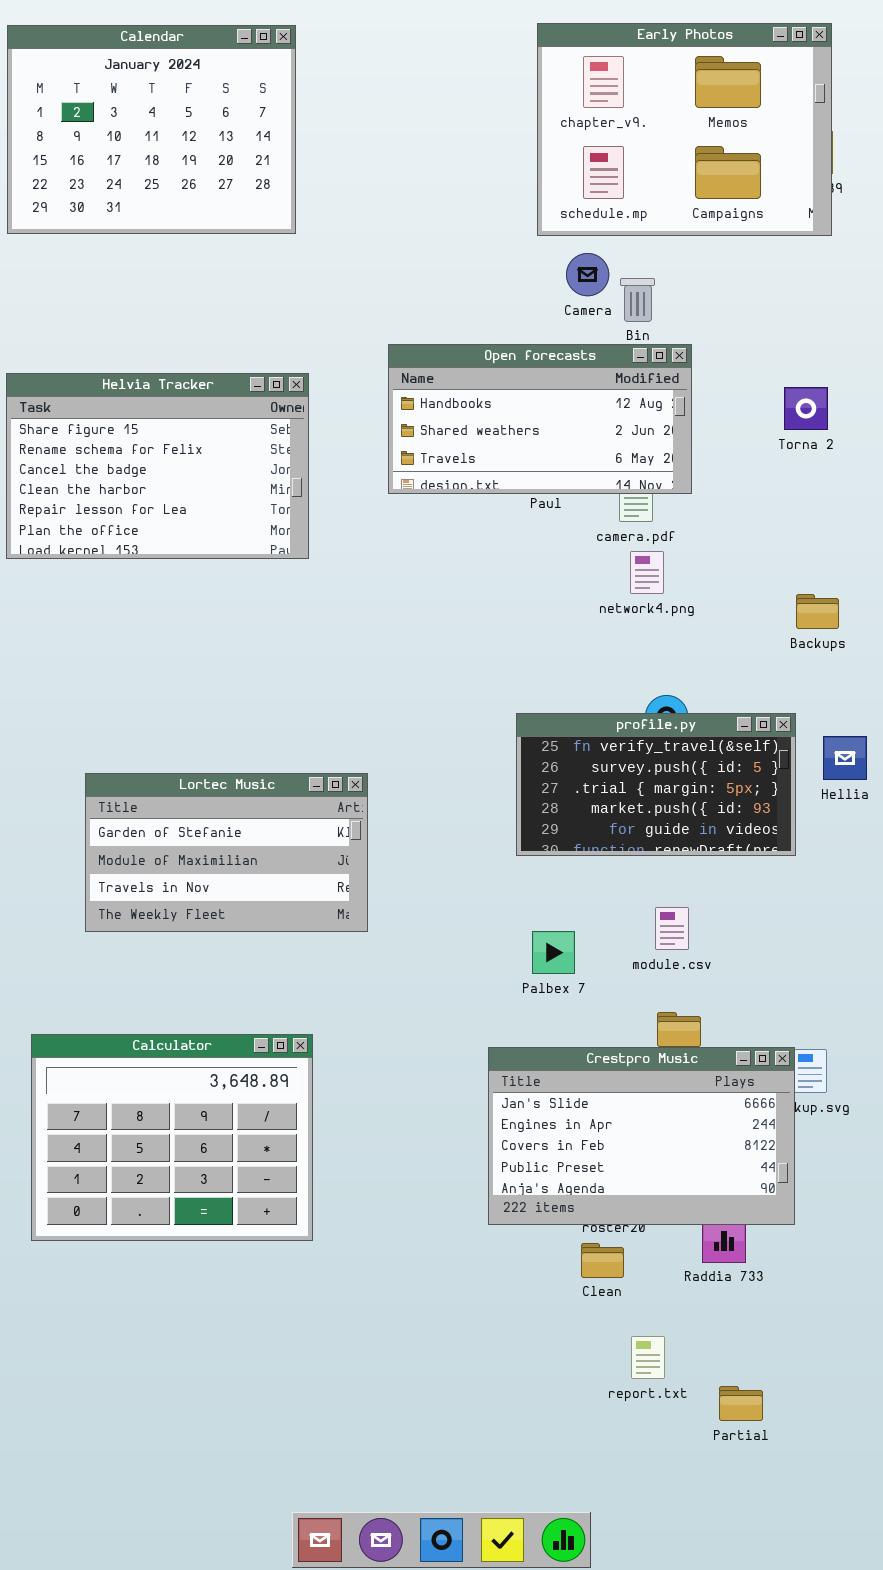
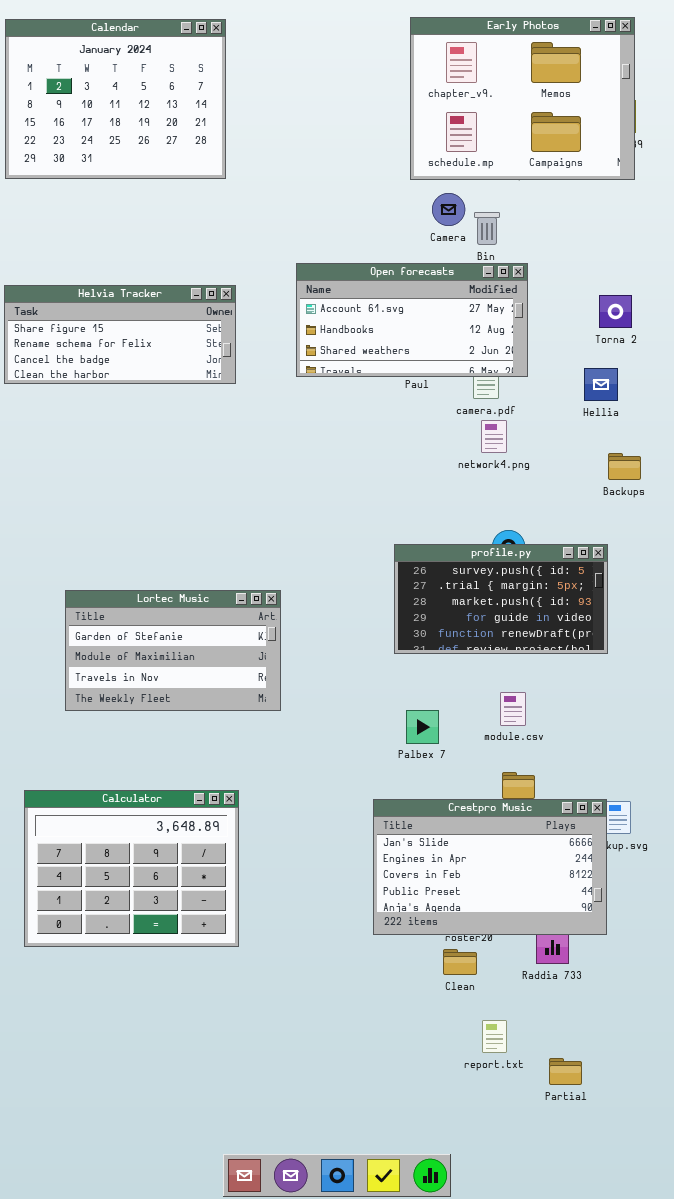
Open forecasts: [388,344,692,494] -> [296,263,528,377], scrolled up 1 row
Helvia Tracker: [6,373,309,559] -> [4,285,236,384], resized
profile.py: [516,713,796,856] -> [394,544,608,654], scrolled down 1 row
Hellia: [823,736,867,780] -> [584,368,618,401], moved

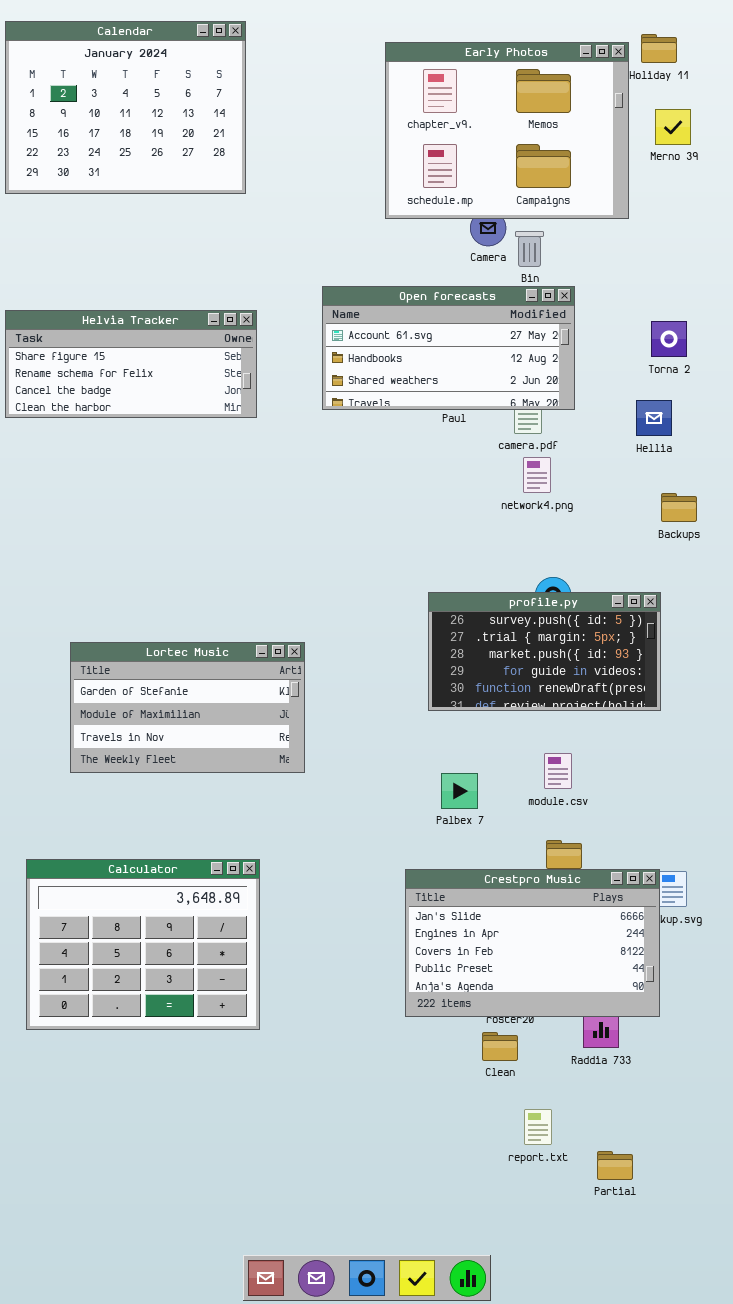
Early Photos: [410,17,635,180] -> [385,42,629,219], moved

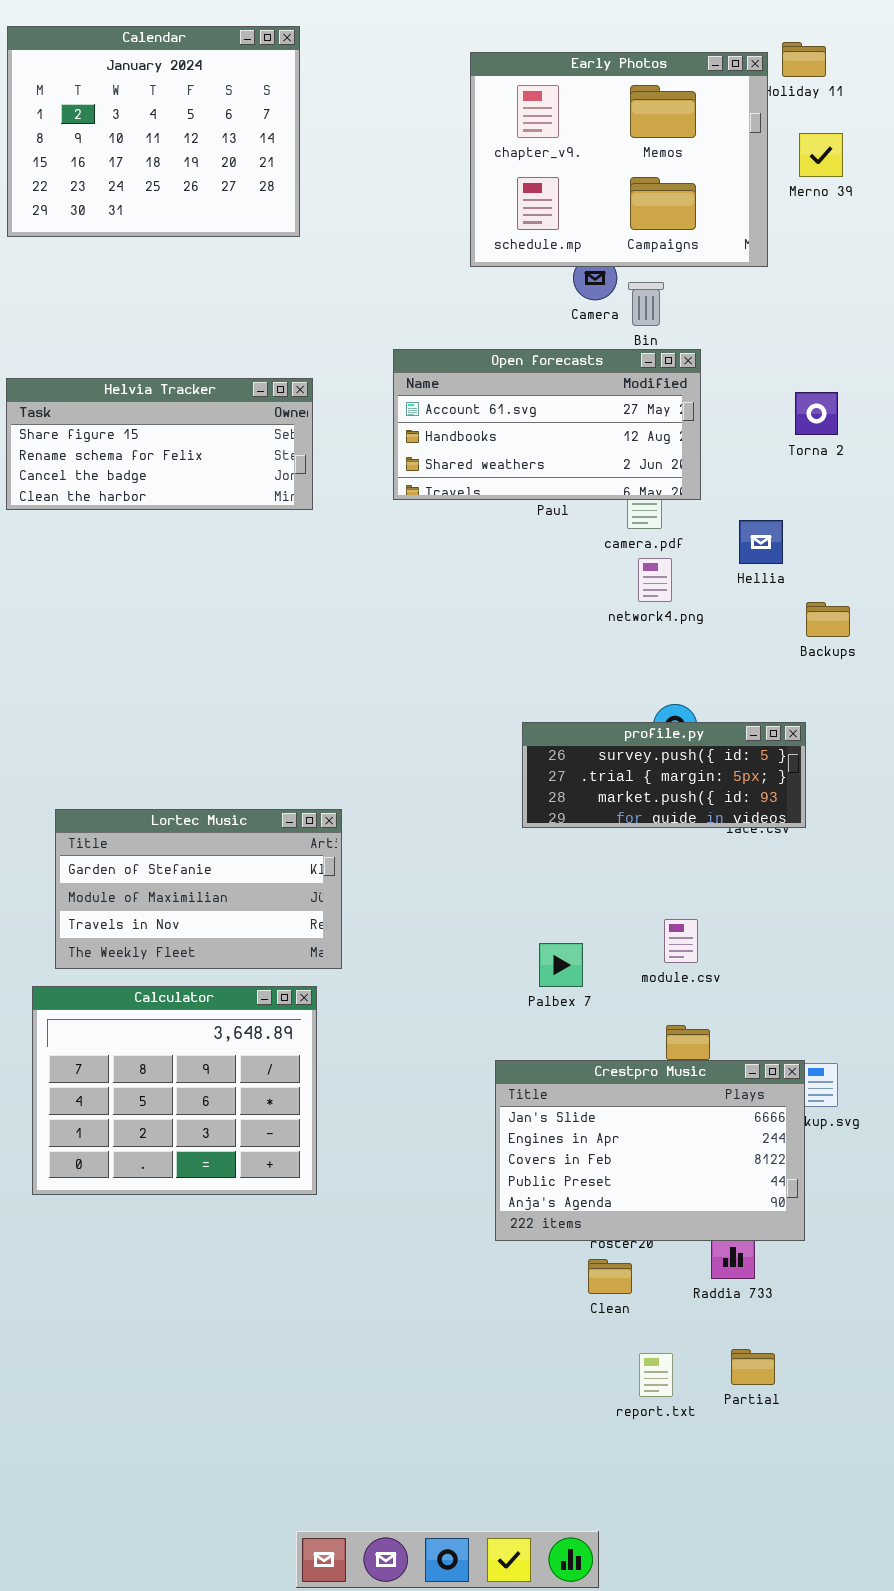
Hellia: [636,400,672,436] -> [739,520,783,564], moved
profile.py: [428,592,661,711] -> [522,722,806,828], resized
Lortec Music: [70,642,305,773] -> [55,809,342,969], moved
Calculator: [26,859,260,1030] -> [32,986,317,1195], moved
Partial: [597,1151,633,1180] -> [731,1349,775,1385], moved

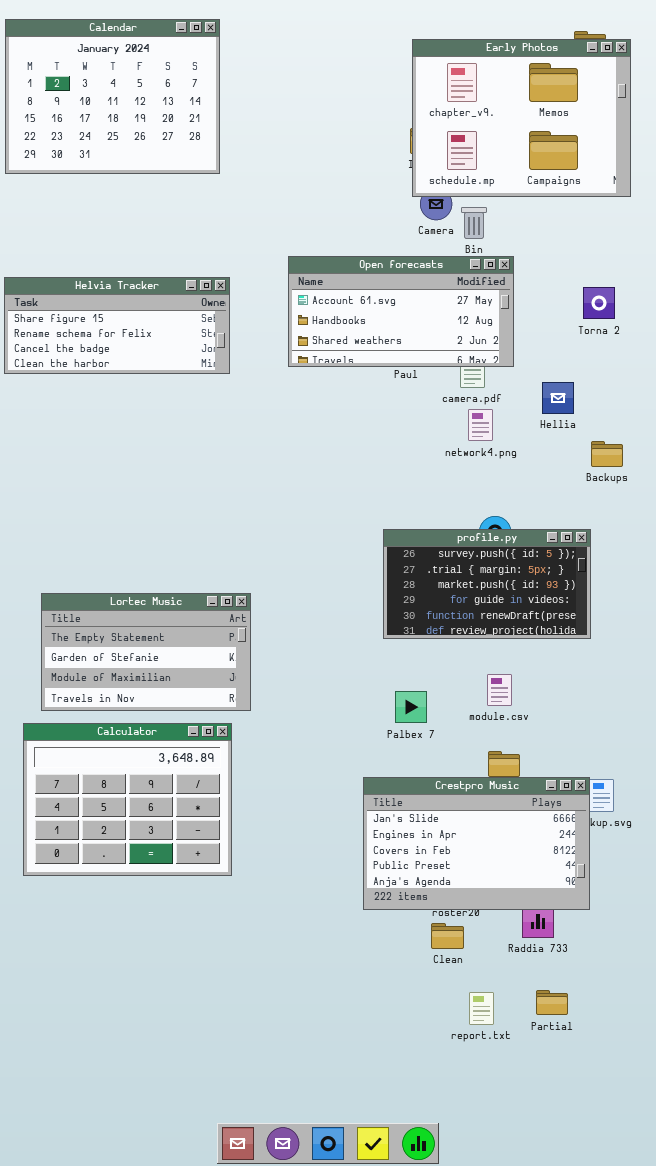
Early Photos: [470,52,768,267] -> [412,39,631,197], moved
profile.py: [522,722,806,828] -> [383,529,591,639], resized
Lortec Music: [55,809,342,969] -> [41,593,251,711], scrolled up 1 row

